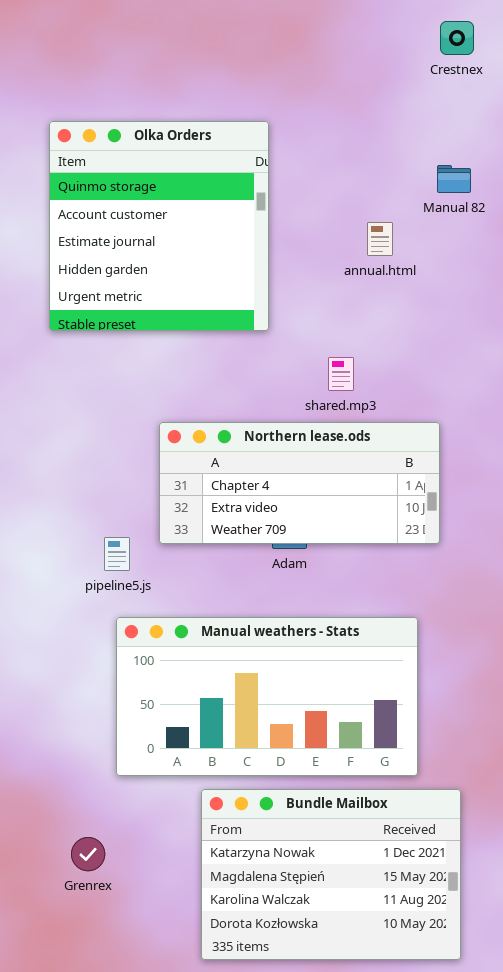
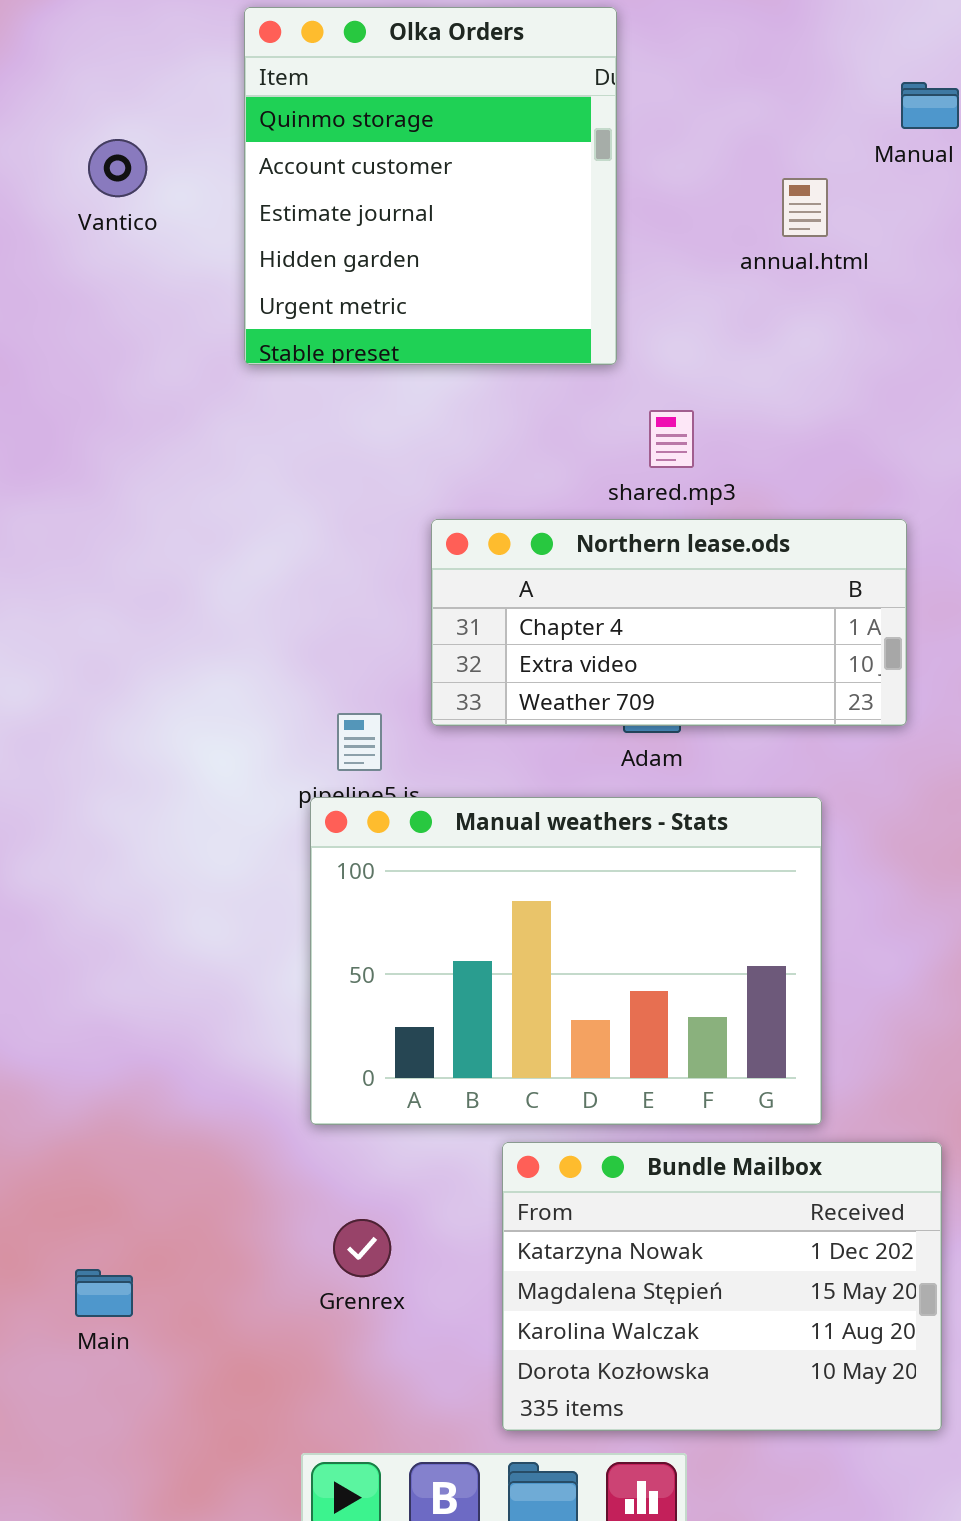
shared.mp3: [328,357,354,391] -> [649,410,694,468], moved
Manual weathers - Stats: [116,617,418,776] -> [310,797,822,1125], moved, resized
Grenrex: [71,837,105,871] -> [333,1219,391,1277], moved

